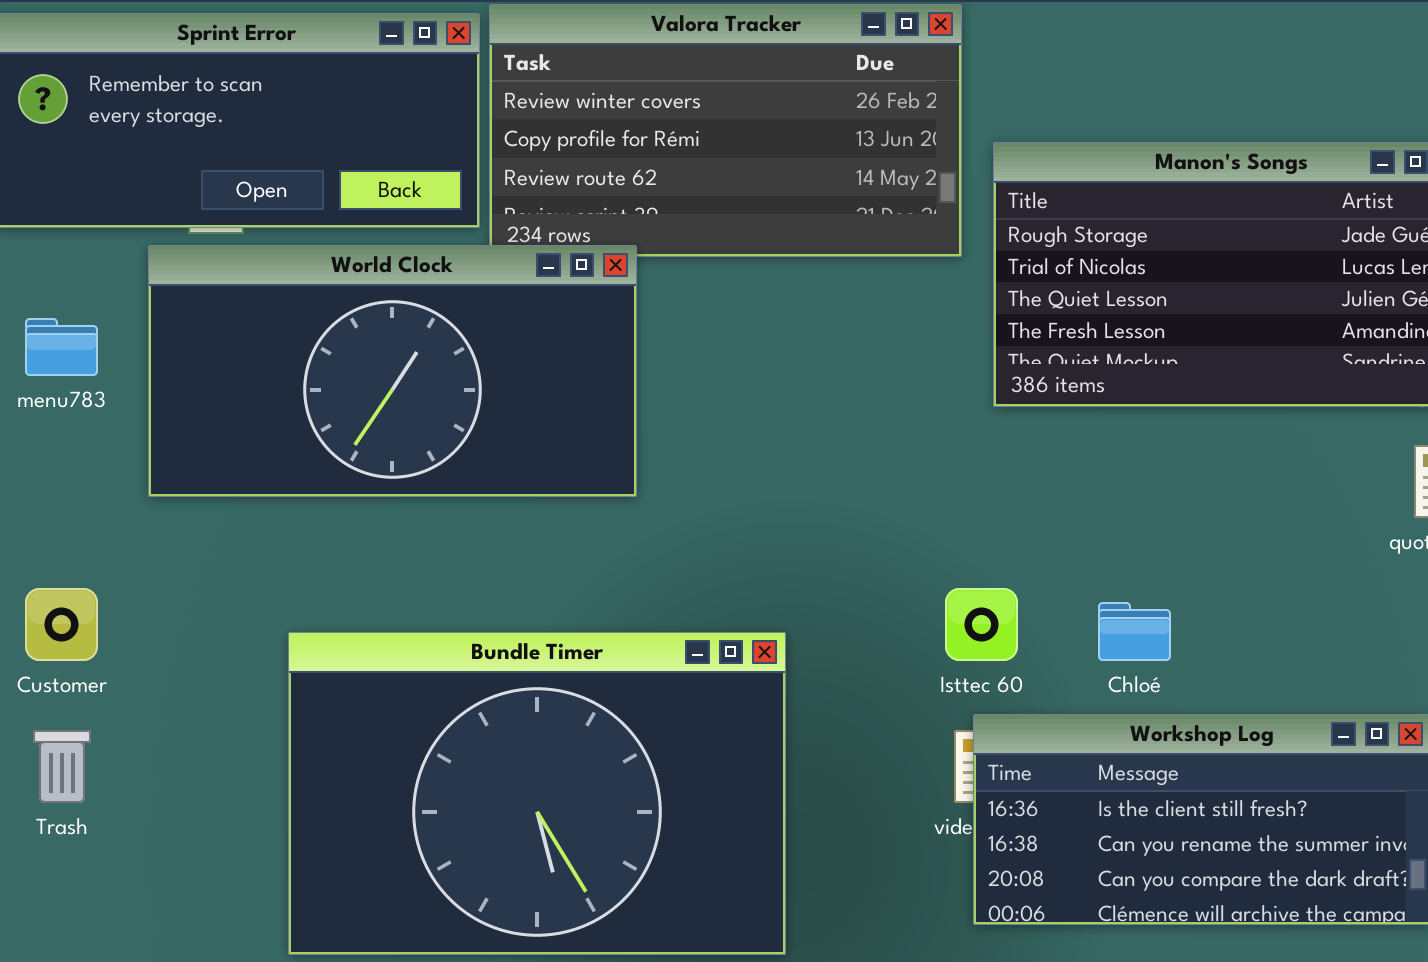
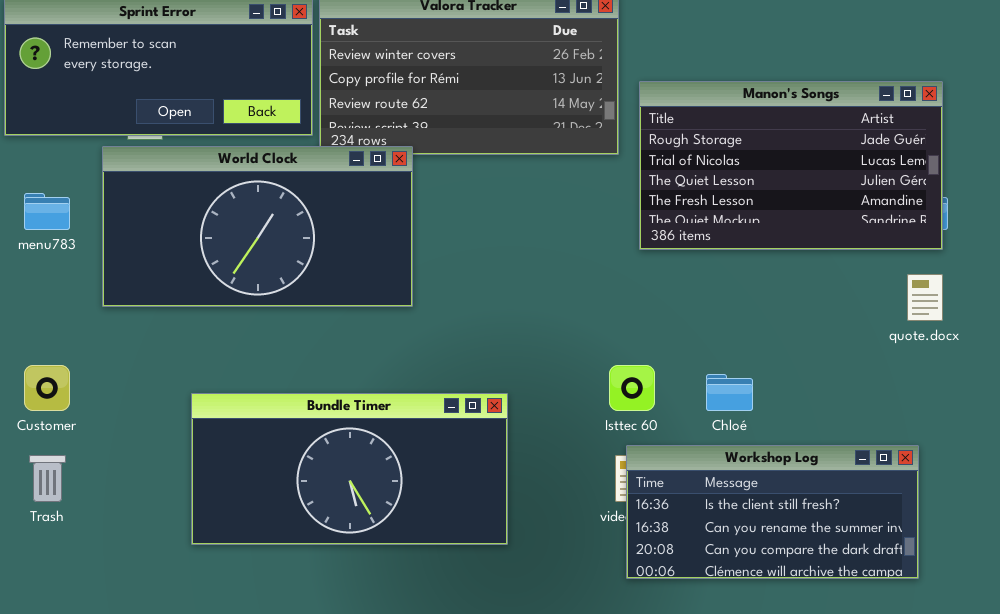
Bundle Timer: [288,632,786,955] -> [191,393,508,545], resized

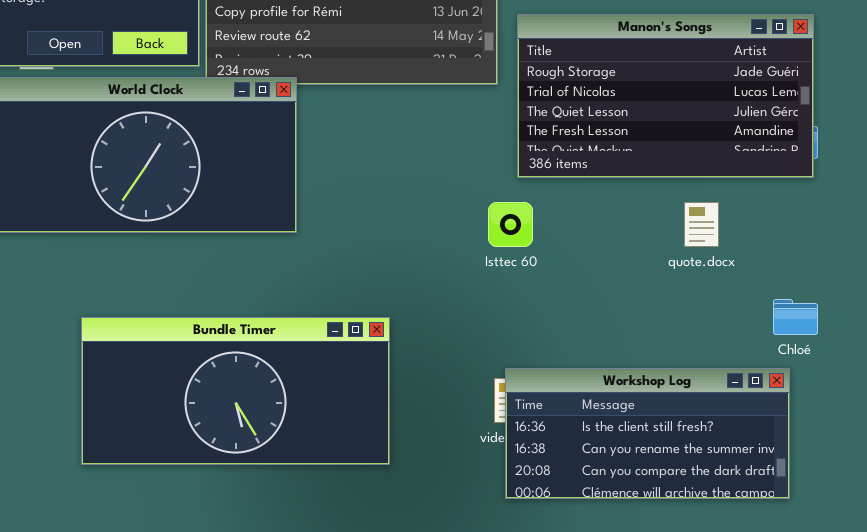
quote.docx: [907,274,943,321] -> [684,202,719,247], moved
Isttec 60: [609,365,655,411] -> [488,202,533,247], moved
Chloé: [706,374,753,411] -> [773,299,818,335], moved

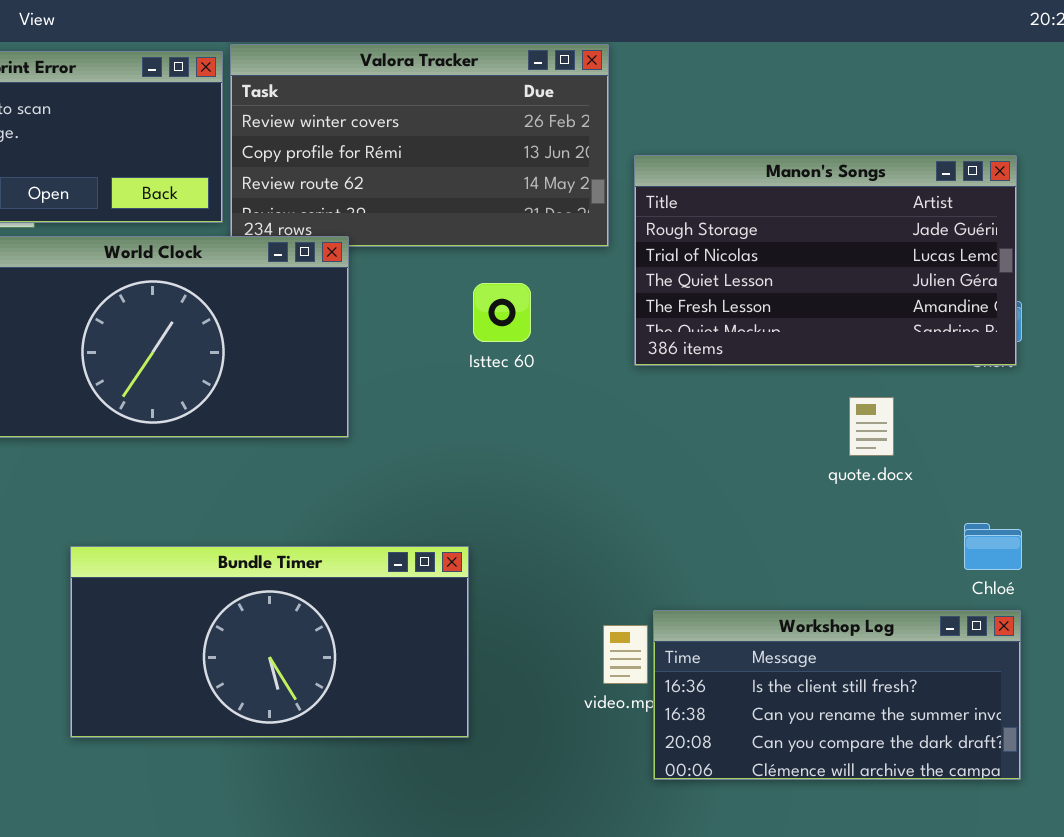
Isttec 60: [488,202,533,247] -> [473,283,531,342], moved
Workshop Log: [505,368,790,499] -> [653,610,1021,780], moved

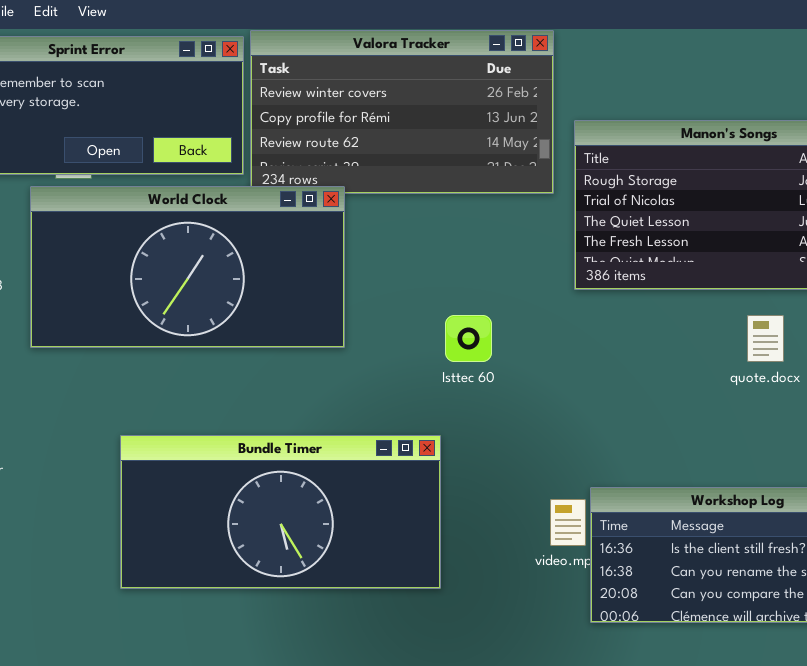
Isttec 60: [473,283,531,342] -> [445,315,492,362], moved

